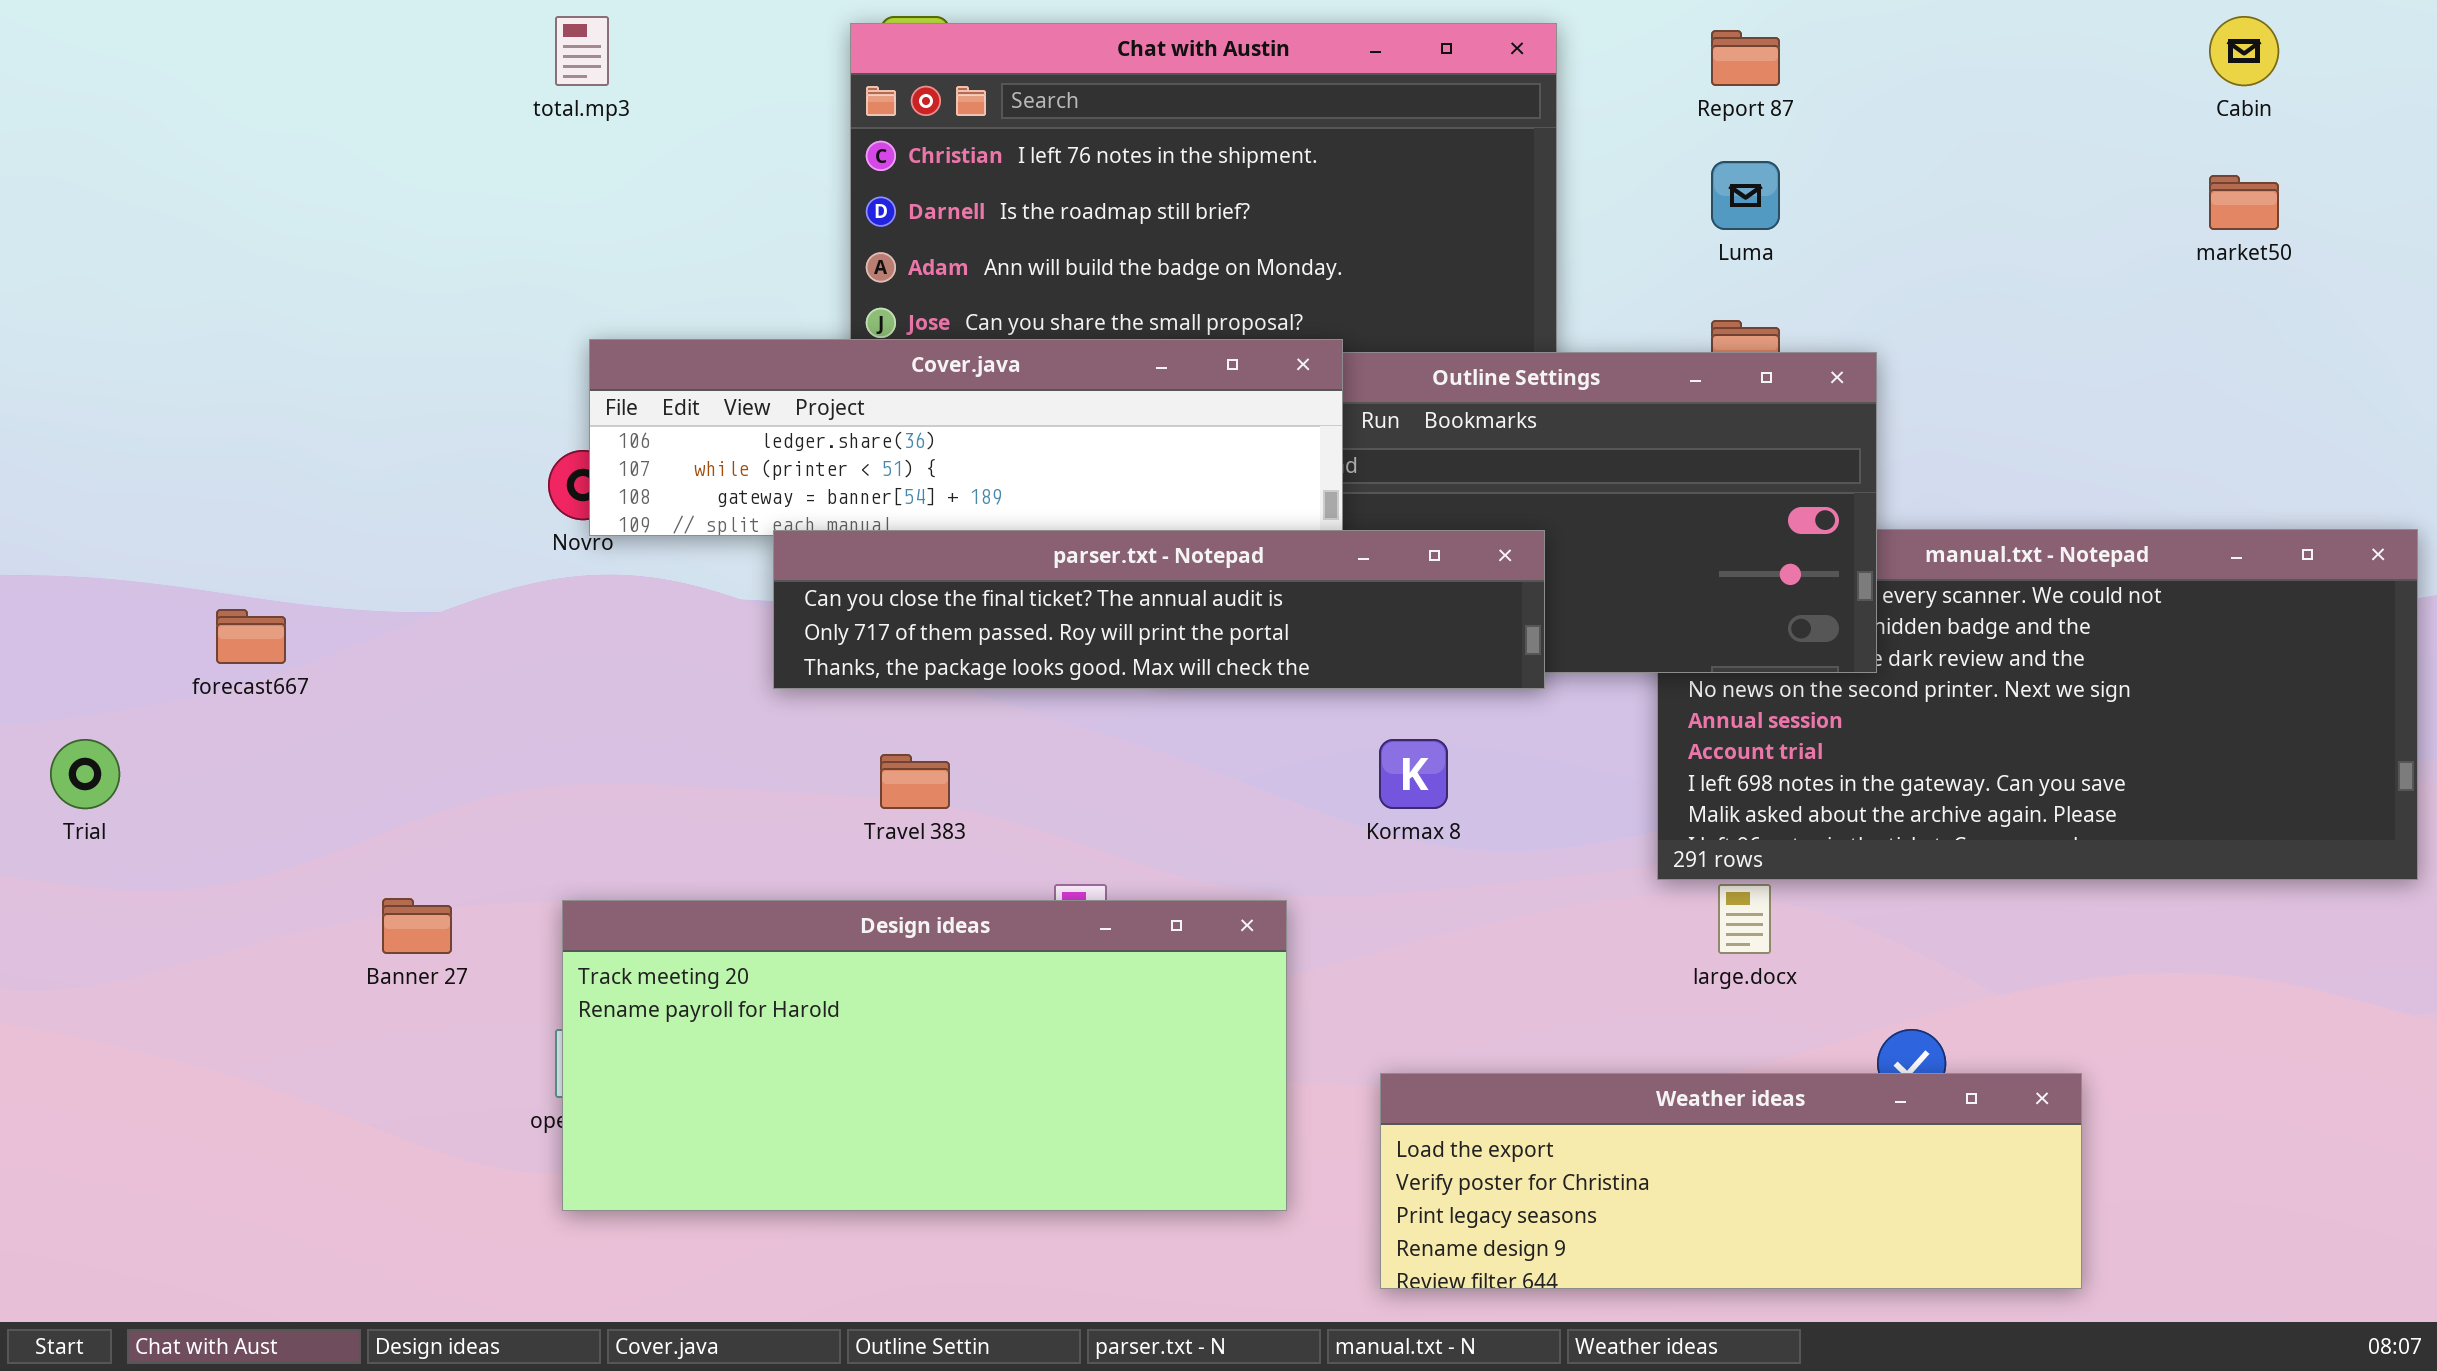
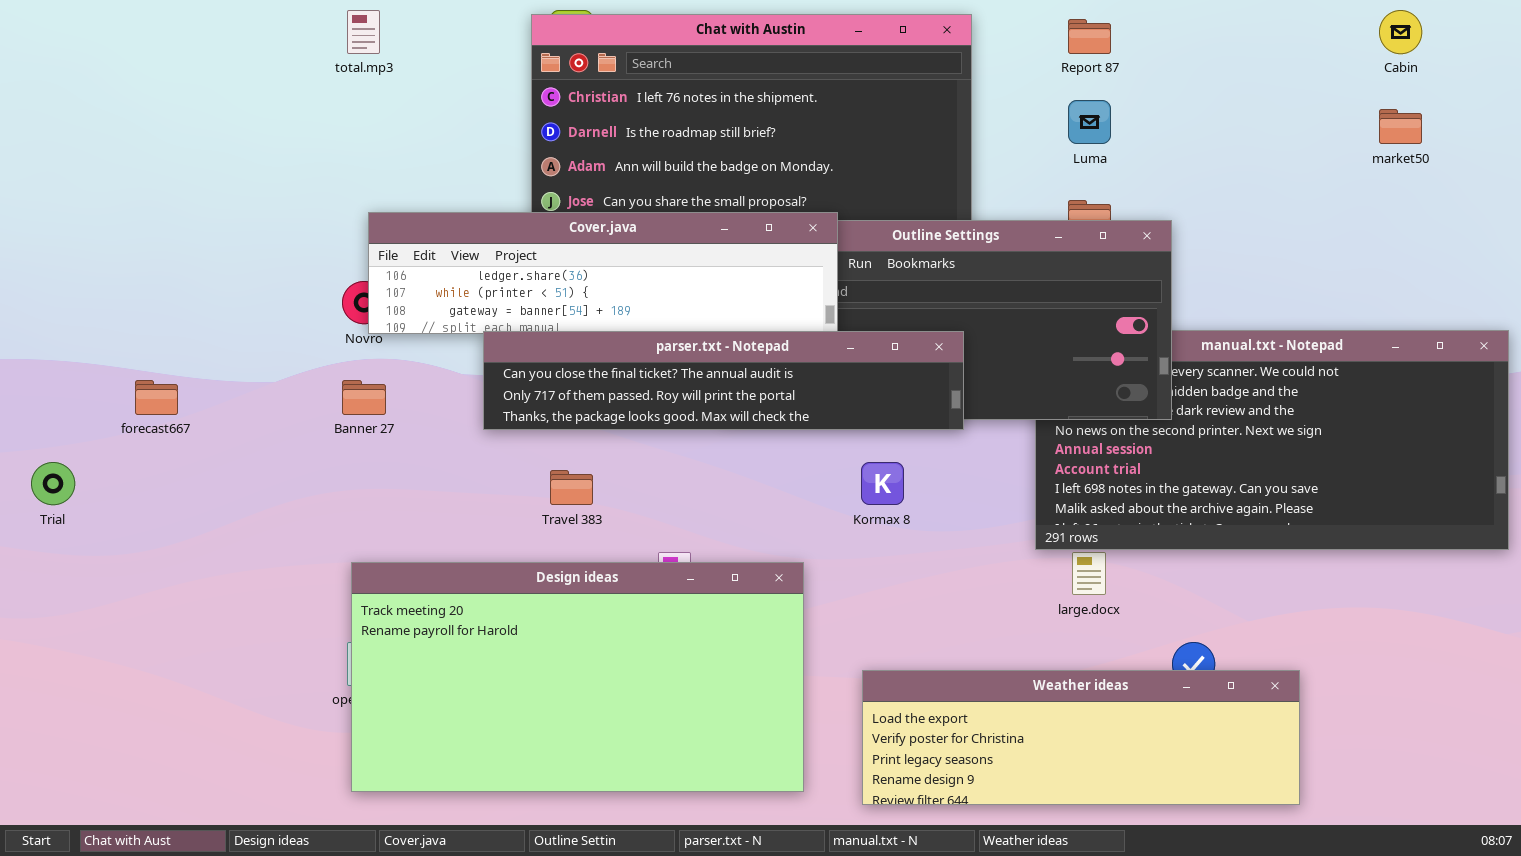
Banner 27: [382,898,452,954] -> [342,380,386,415], moved
Design ideas: [562,900,1287,1211] -> [351,562,804,792], resized

